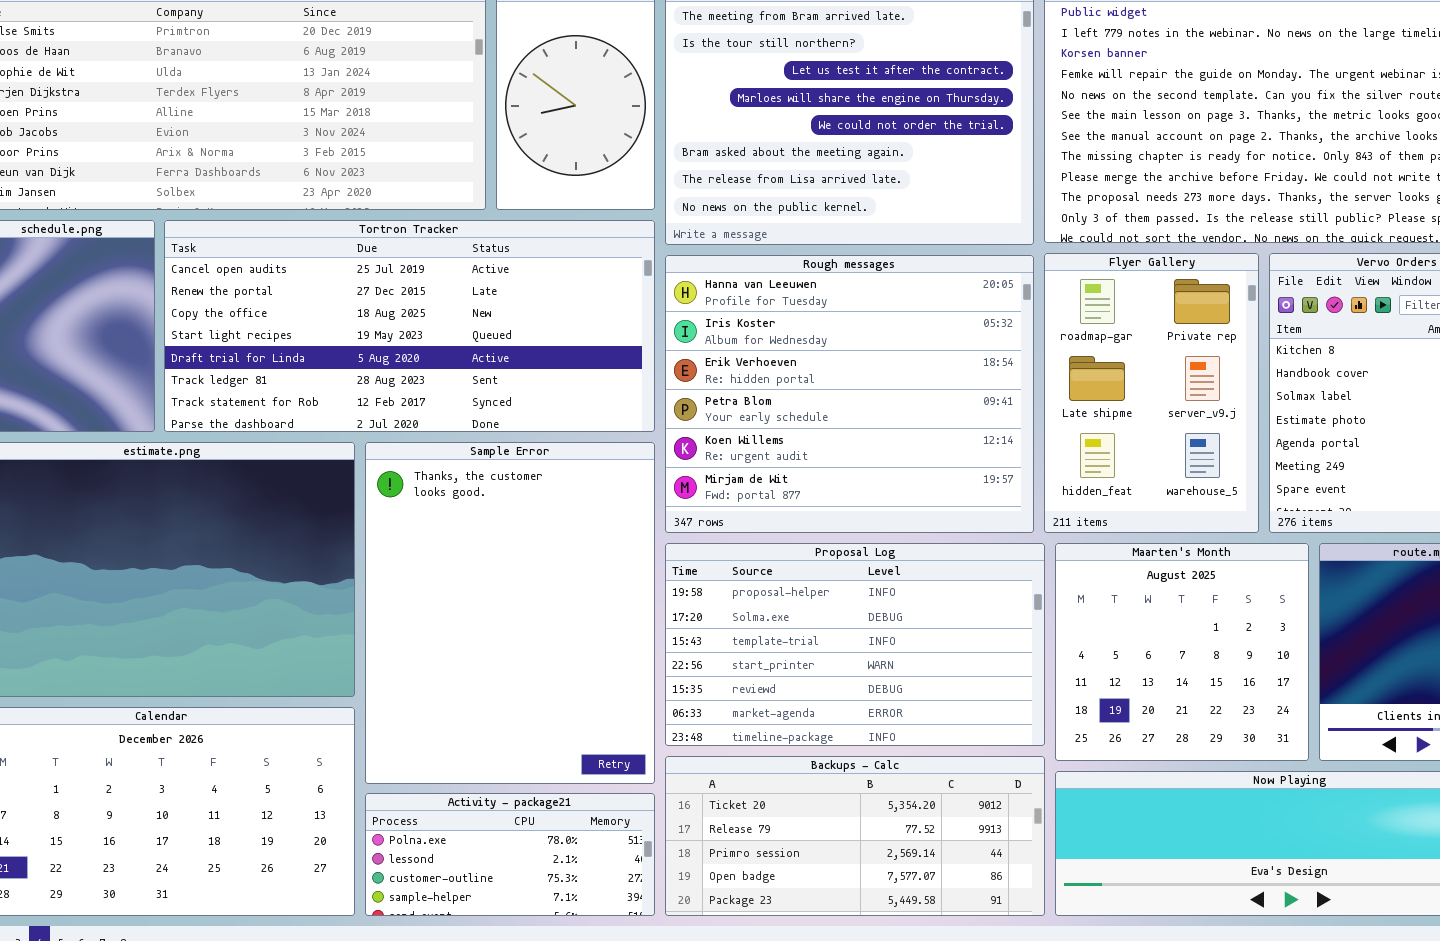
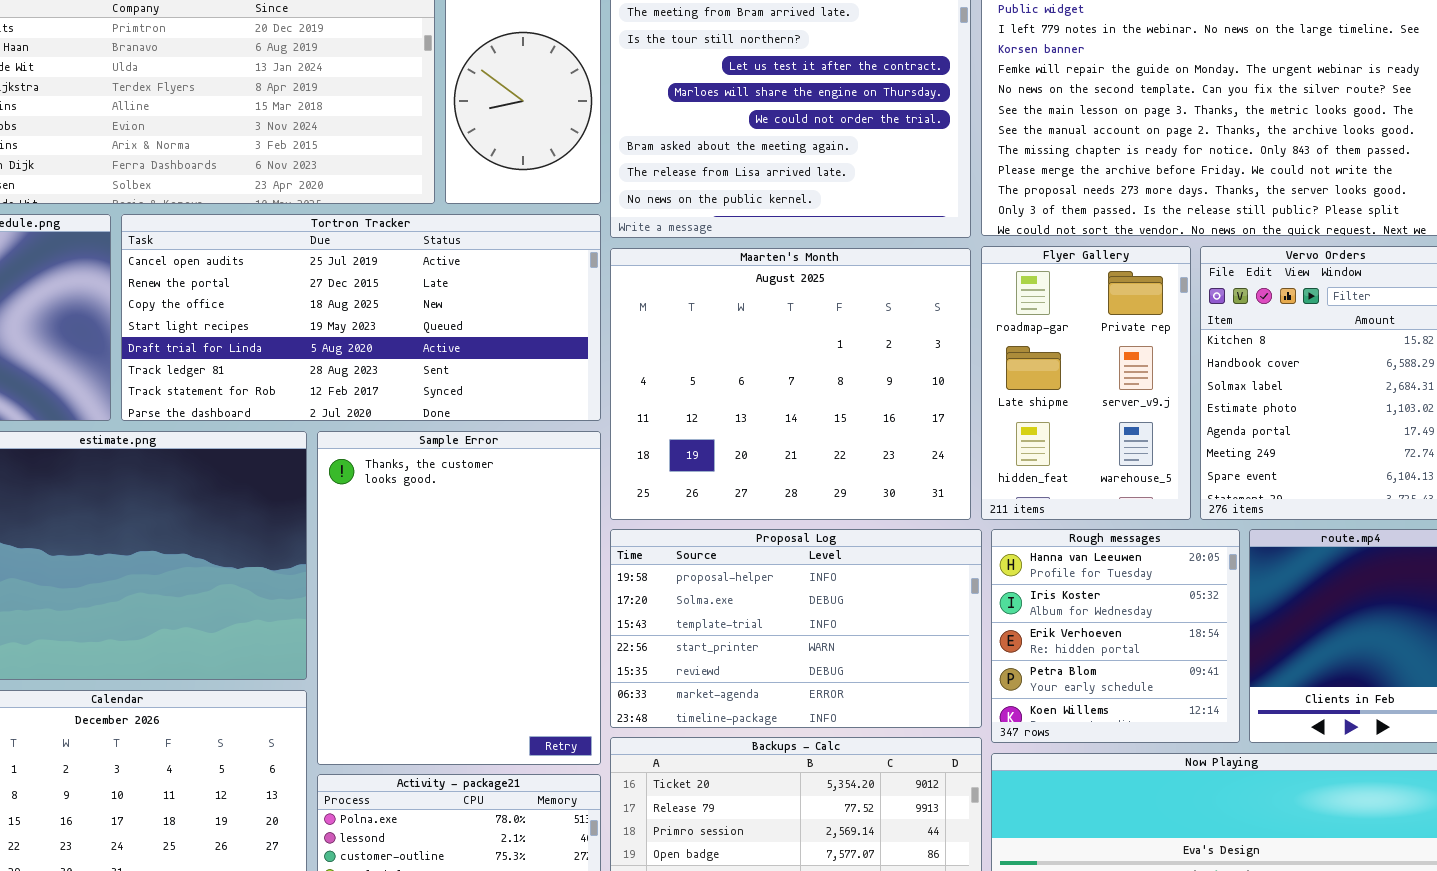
Rough messages: [665,255,1034,533] -> [991,529,1240,743], moved, resized
Maarten's Month: [1055,543,1309,761] -> [610,248,971,520], moved, resized

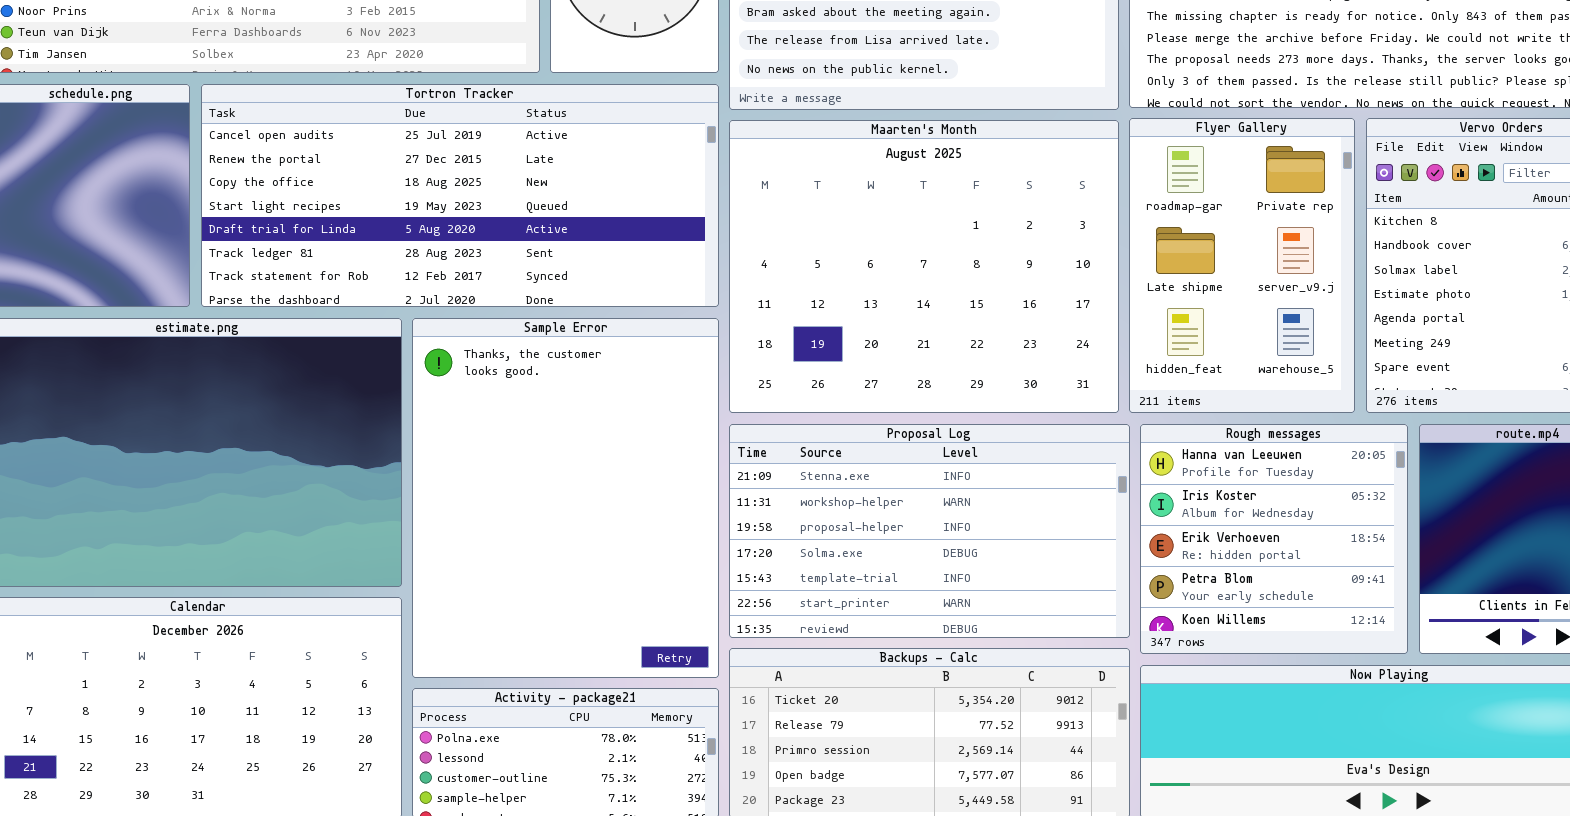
Proposal Log: [610,529,982,728] -> [729,424,1130,638], scrolled up 2 rows

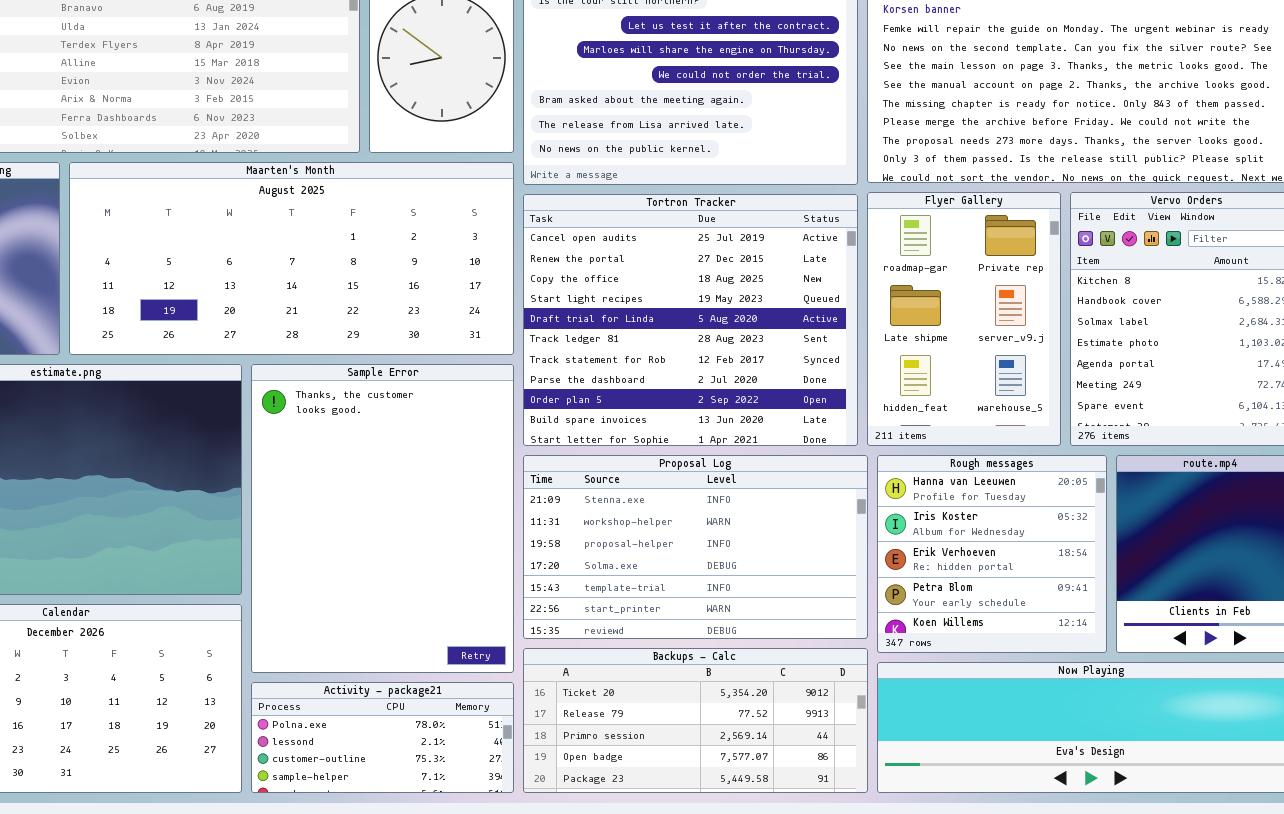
Tortron Tracker: [201,84,719,307] -> [523,194,858,446], moved, resized
Maarten's Month: [729,120,1119,413] -> [69,162,514,355], moved, resized

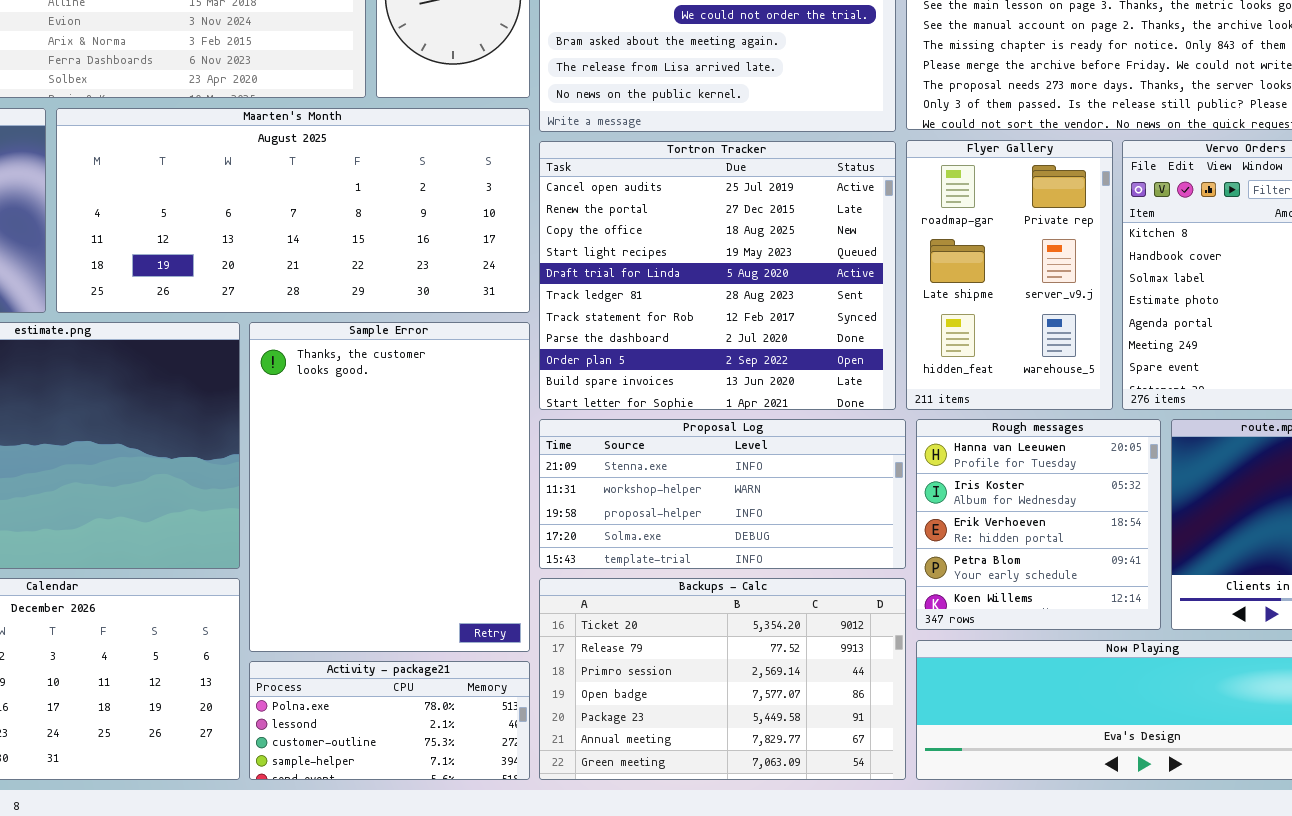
Proposal Log: [523,455,868,639] -> [539,419,906,569], resized
Backups - Calc: [523,648,868,793] -> [539,578,906,780], resized

